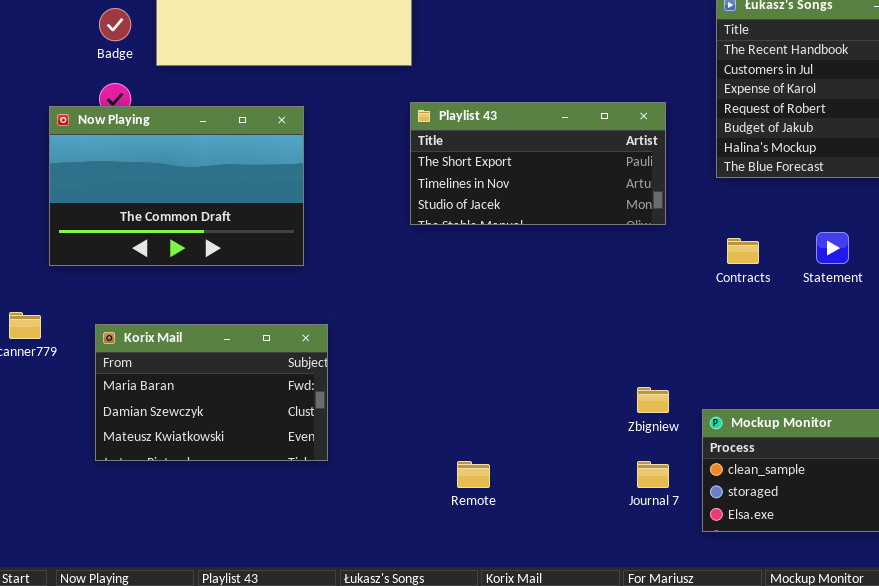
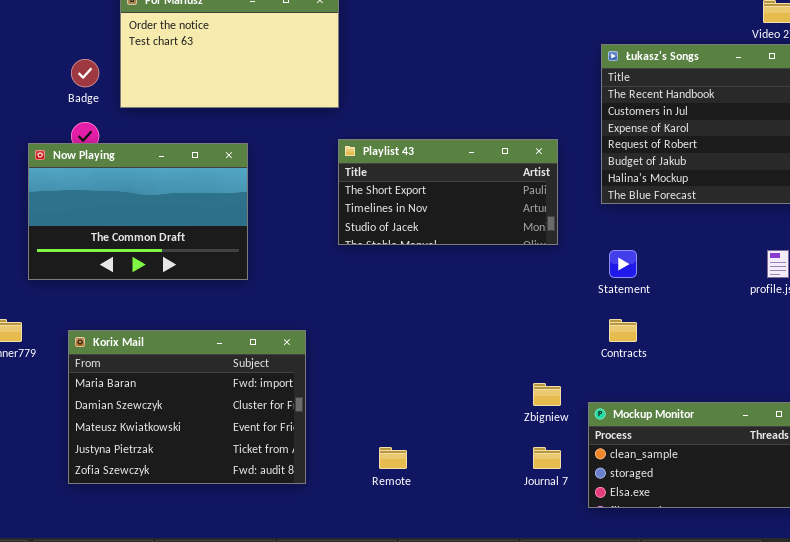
Statement: [816,232,849,264] -> [609,250,637,278], moved
Contracts: [727,238,759,264] -> [609,319,637,342], moved
Korix Mail: [95,324,328,461] -> [68,330,306,484], resized

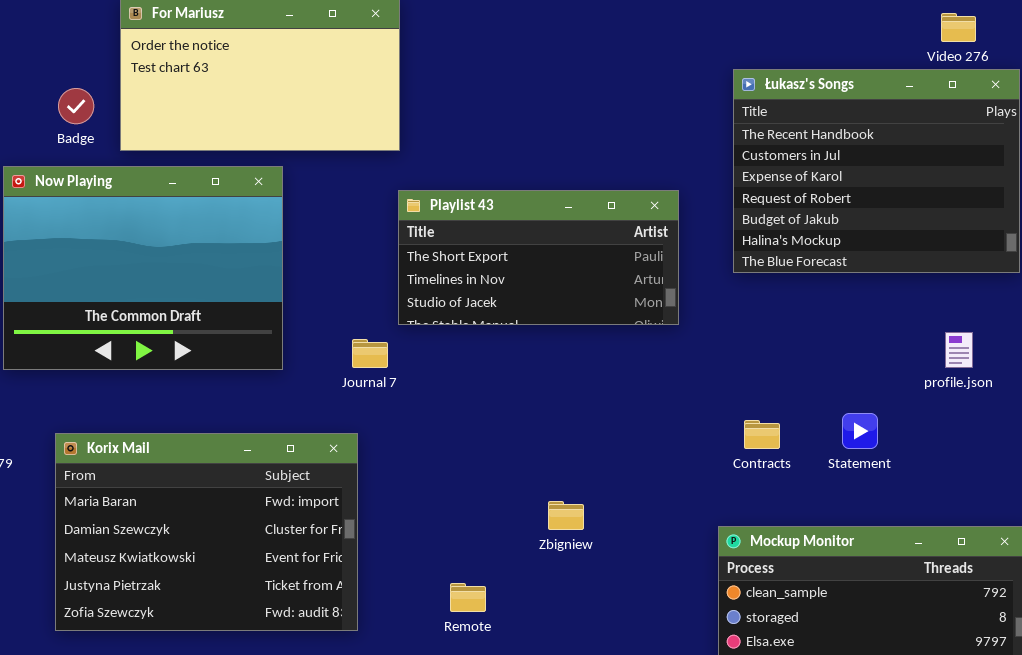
Now Playing: [28,143,248,280] -> [3,166,283,370], resized
Statement: [609,250,637,278] -> [842,413,878,449], moved
Zbigniew: [533,383,561,406] -> [548,501,584,530], moved
Journal 7: [533,447,561,469] -> [352,339,388,368], moved

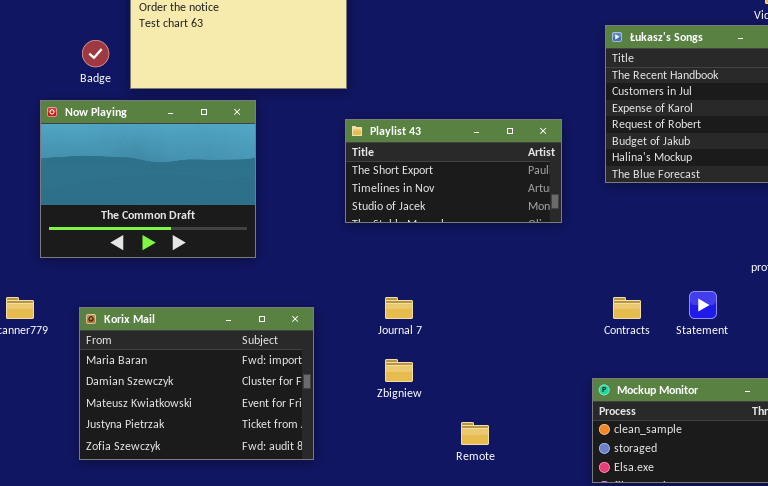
Journal 7: [352,339,388,368] -> [385,297,413,319], moved
Zbigniew: [548,501,584,530] -> [385,359,413,382], moved
Remote: [450,583,486,612] -> [461,422,489,445], moved

